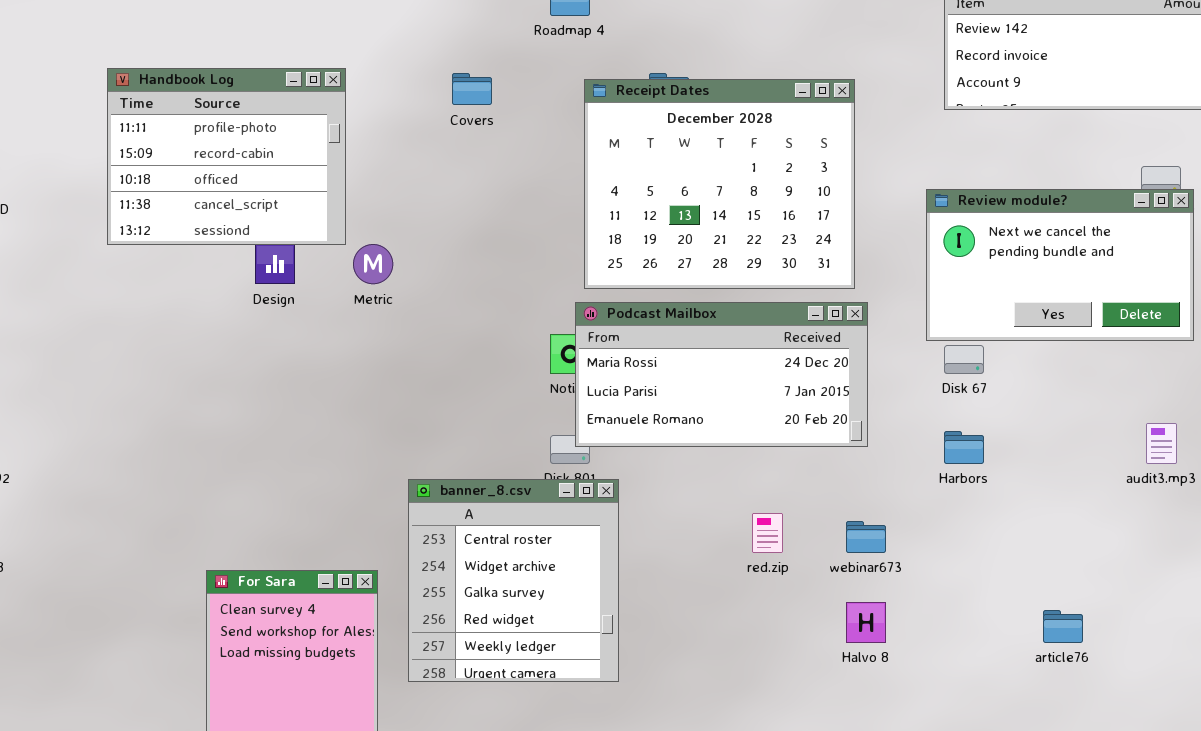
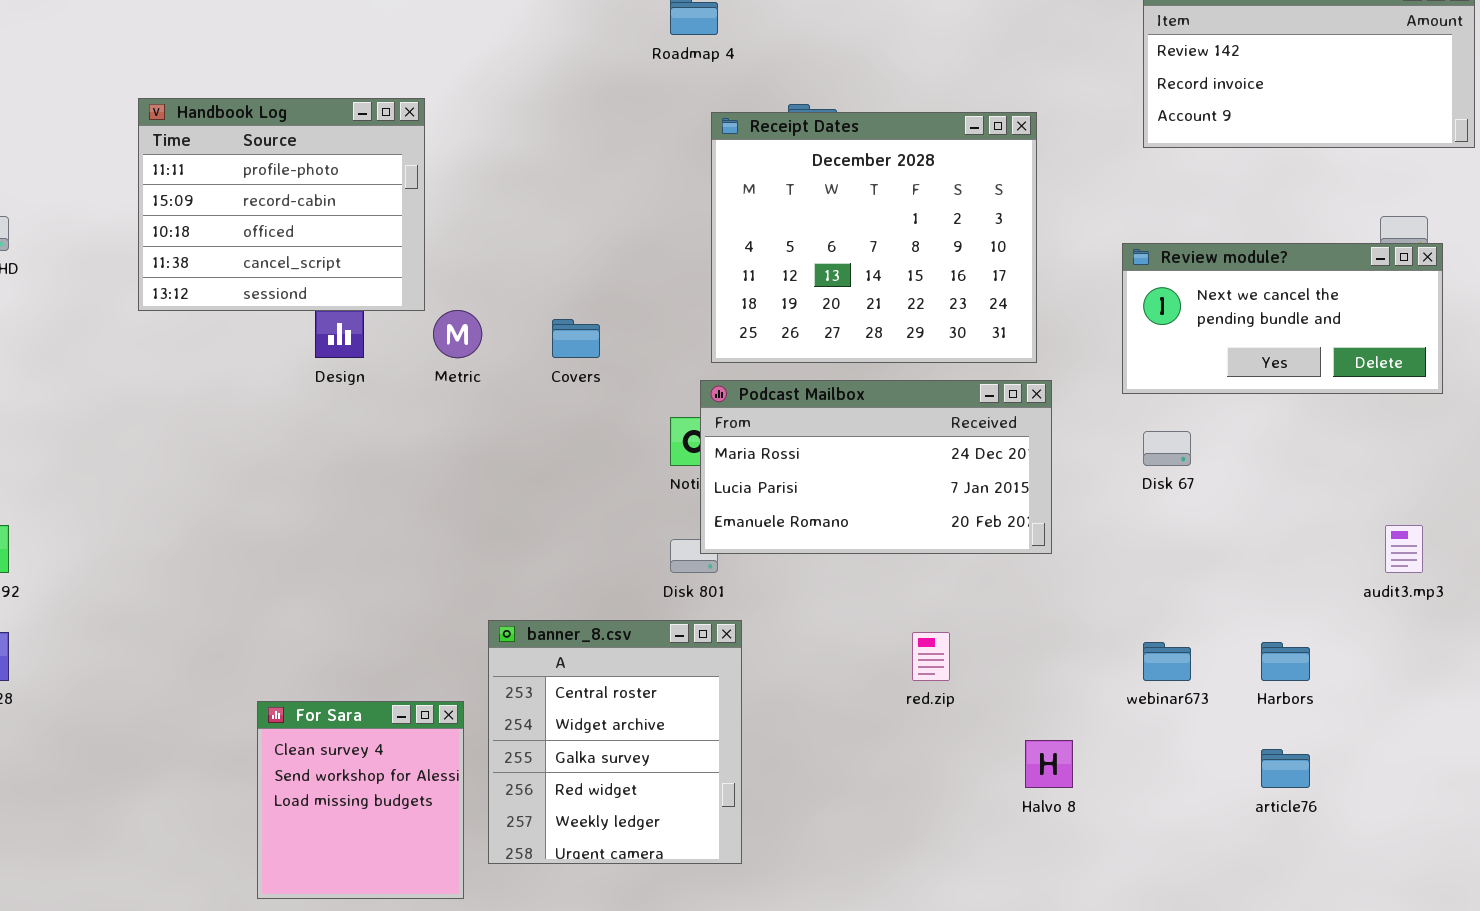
Covers: [452,73,492,105] -> [552,319,600,358], moved
Review module?: [926,189,1194,341] -> [1122,243,1443,394], resized
Harbors: [944,431,984,464] -> [1261,642,1310,681], moved
banner_8.csv: [408,479,619,682] -> [488,620,742,864], moved
webinar673: [846,521,886,553] -> [1143,642,1191,681], moved

